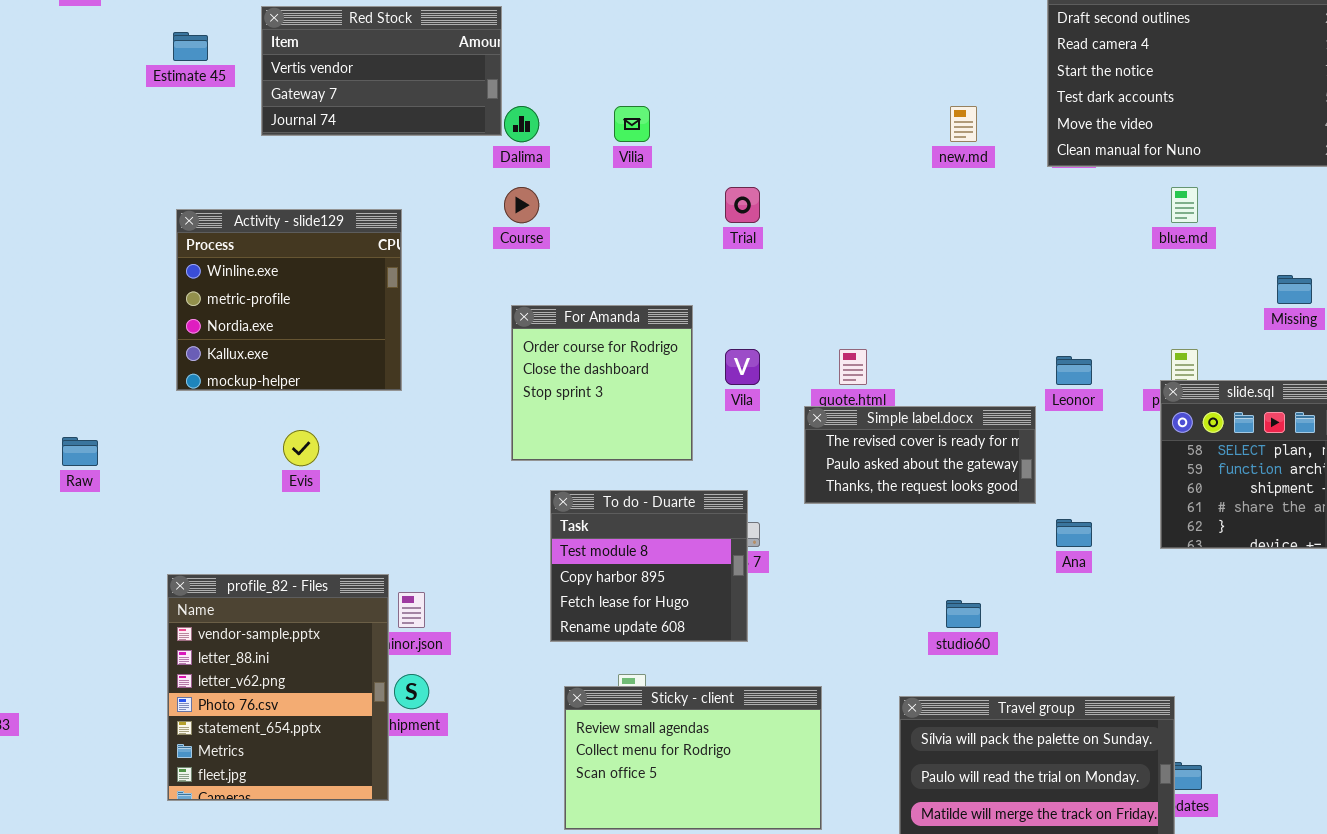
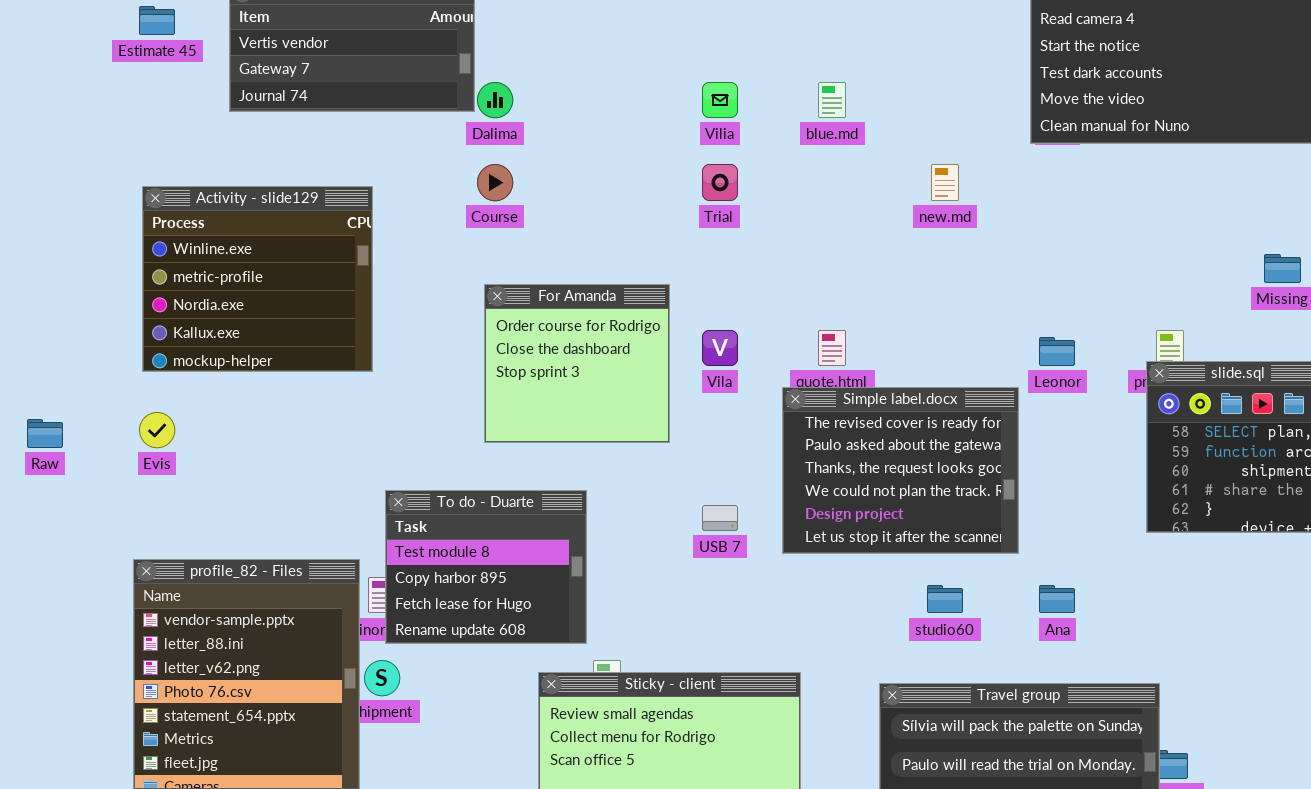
Vilia: [614,106,650,142] -> [702,82,738,118], moved
new.md: [950,106,977,142] -> [931,164,959,201], moved
blue.md: [1171,187,1198,223] -> [818,82,846,118], moved
Simple label.docx: [804,406,1036,504] -> [782,387,1019,554], resized
Evis: [283,430,319,466] -> [139,412,175,448], moved
To do - Duarte: [550,490,748,642] -> [385,490,587,644], moved
Ana: [1056,519,1092,547] -> [1039,585,1075,613], moved

